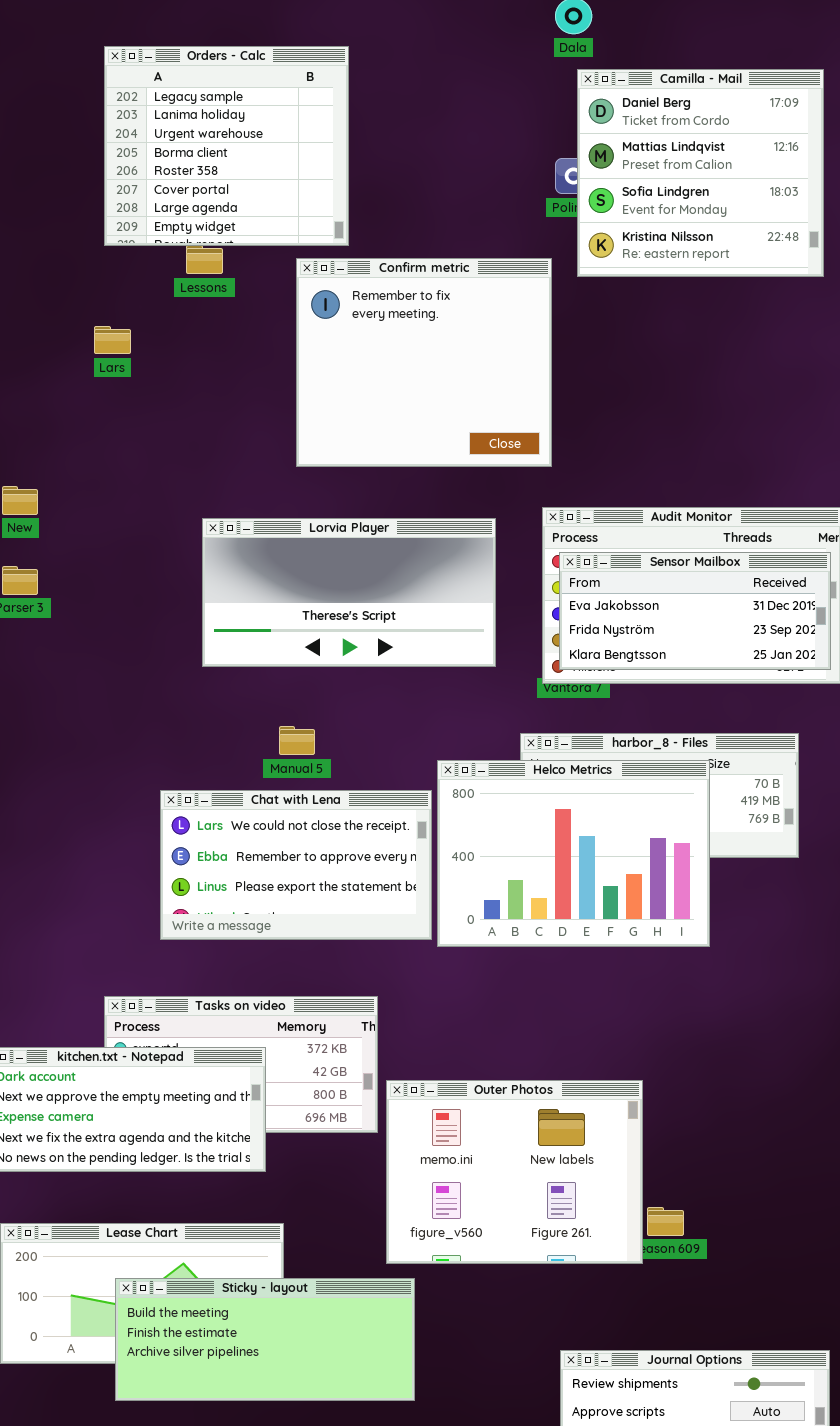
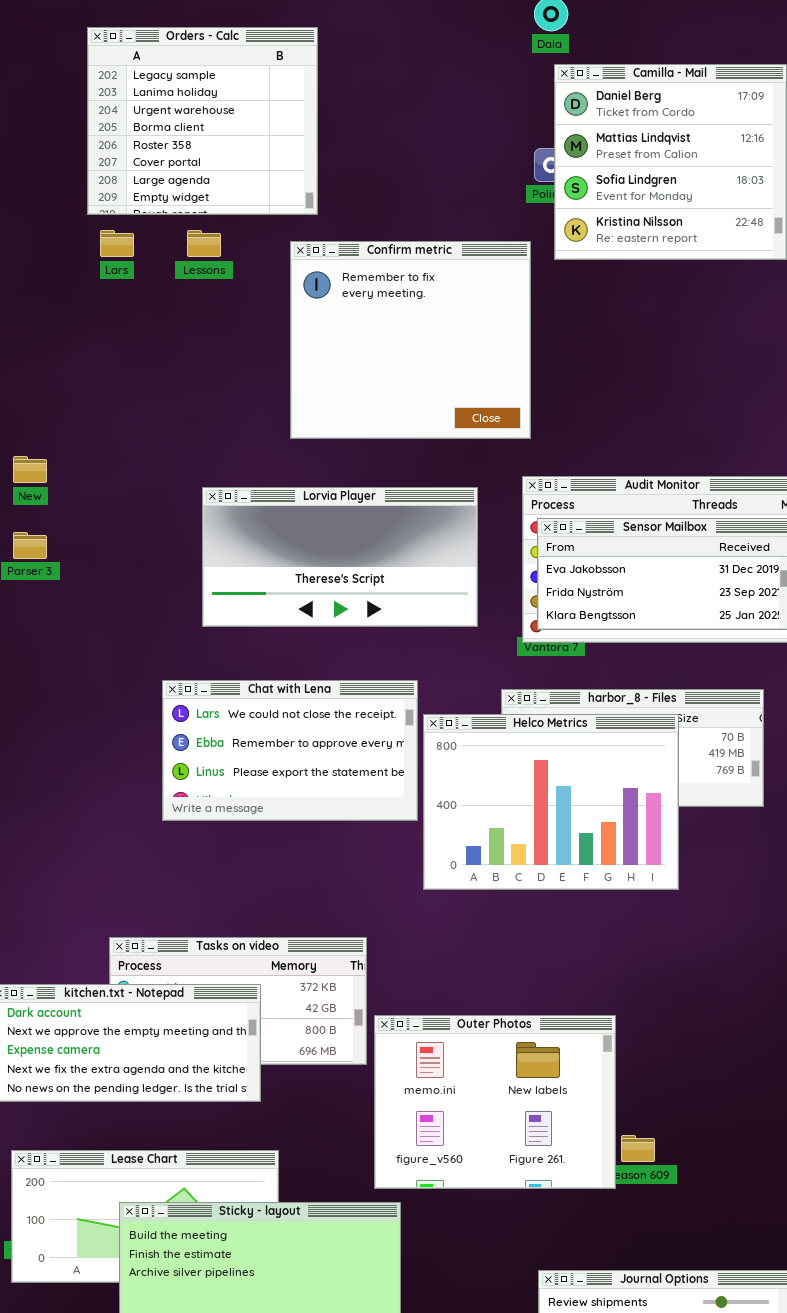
Orders - Calc: [104,46,349,246] -> [87,27,318,215], moved
Lars: [94,326,131,354] -> [100,230,134,257], moved
Chat with Lena: [160,790,432,940] -> [162,680,418,821], moved

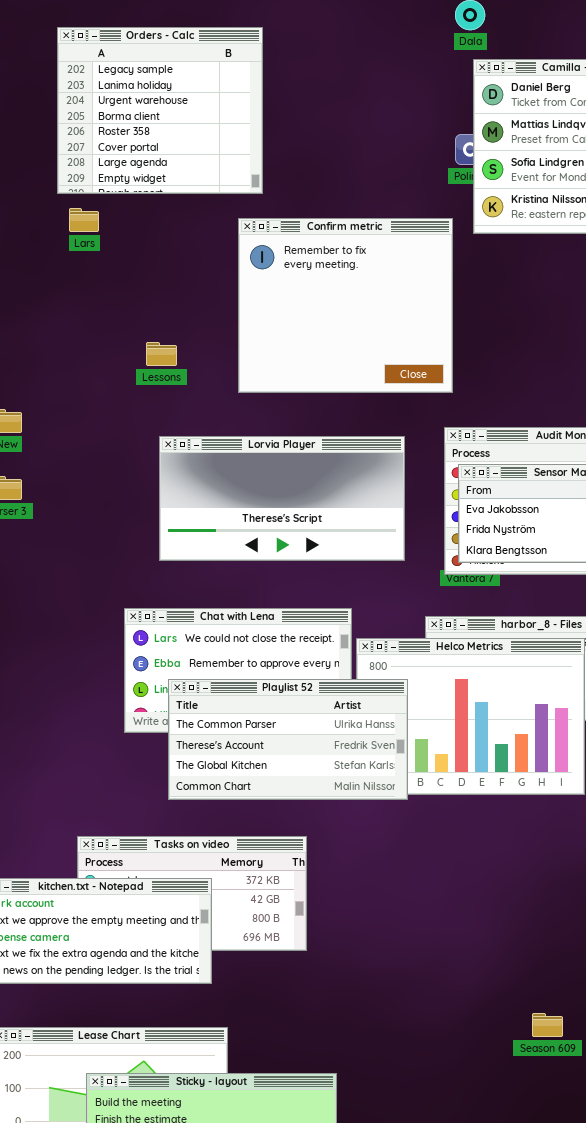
Lessons: [187,230,221,257] -> [146,342,177,366], moved
Playlist 52: none -> [168,679,408,800], opened
Outer Photos: [374,1015,616,1189] -> none, closed

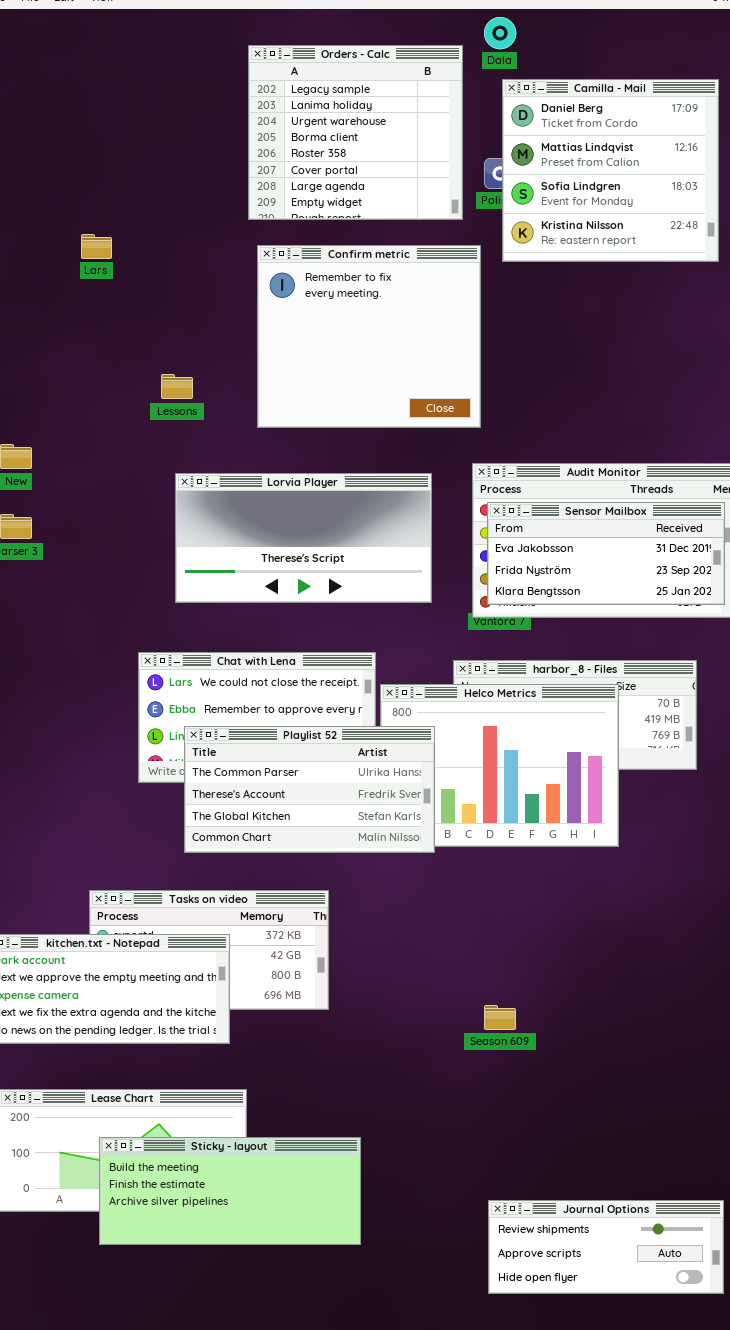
Orders - Calc: [57,27,263,194] -> [248,45,463,220], moved
Season 609: [532,1013,563,1037] -> [484,1005,516,1030], moved

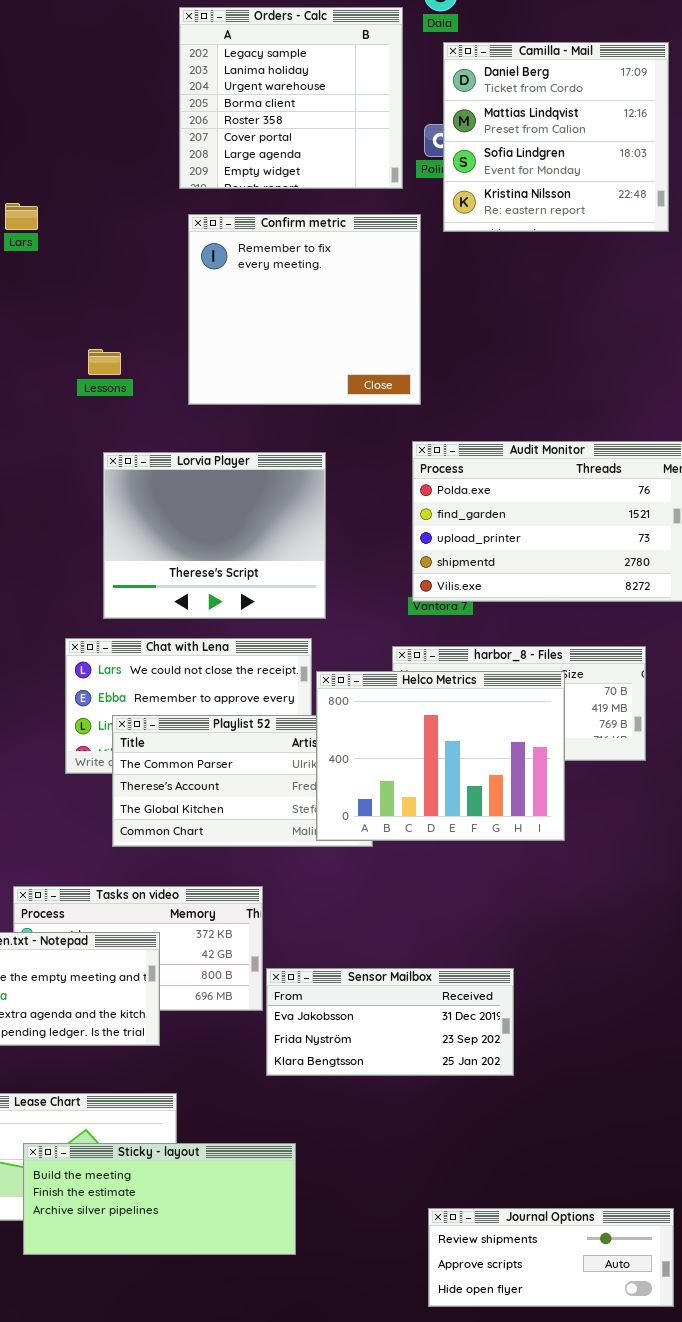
Lorvia Player: [175,473,432,603] -> [103,452,326,619], resized
Sensor Mailbox: [487,502,725,605] -> [266,968,514,1076], moved
Helco Metrics: [380,684,619,847] -> [316,671,565,841], raised

